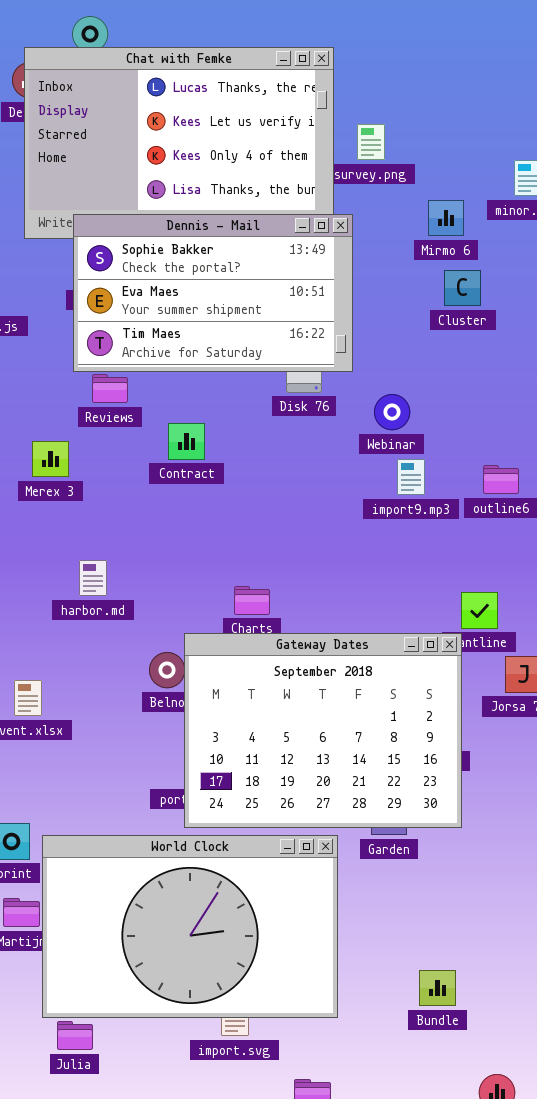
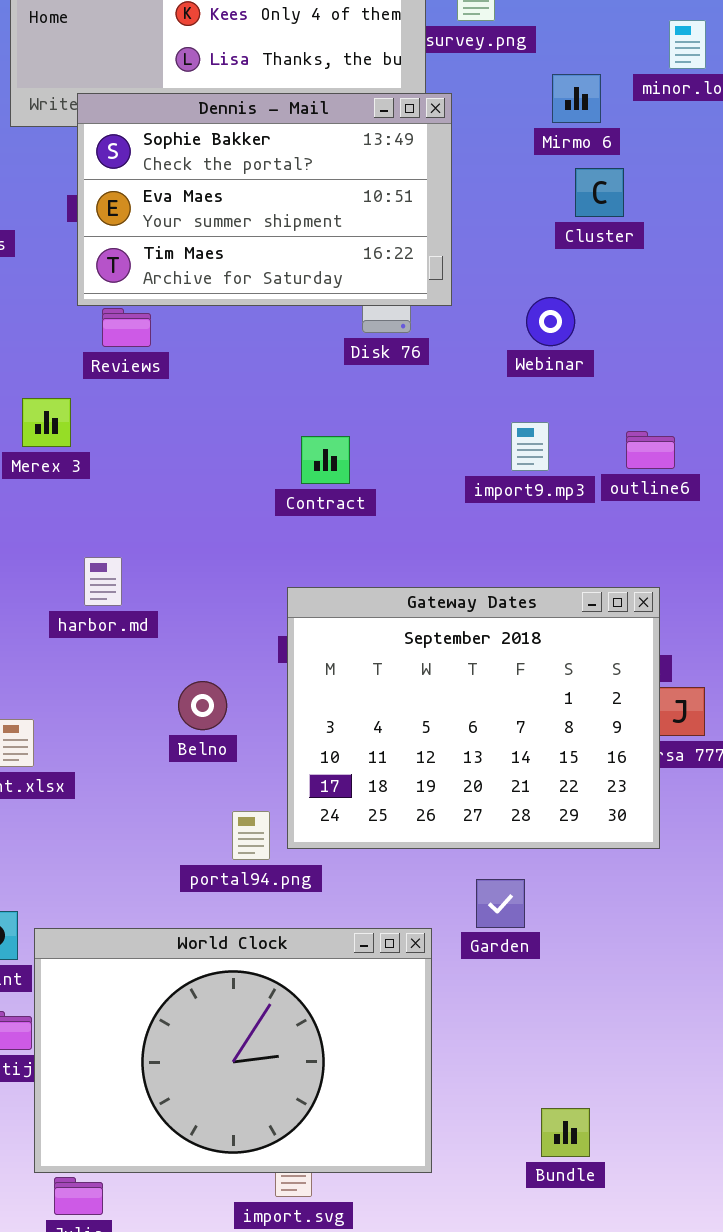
Webinar: [374,394,410,430] -> [526,297,575,346], moved
Contract: [168,423,205,460] -> [301,436,350,484], moved
Gateway Dates: [184,633,462,828] -> [287,587,660,849], moved

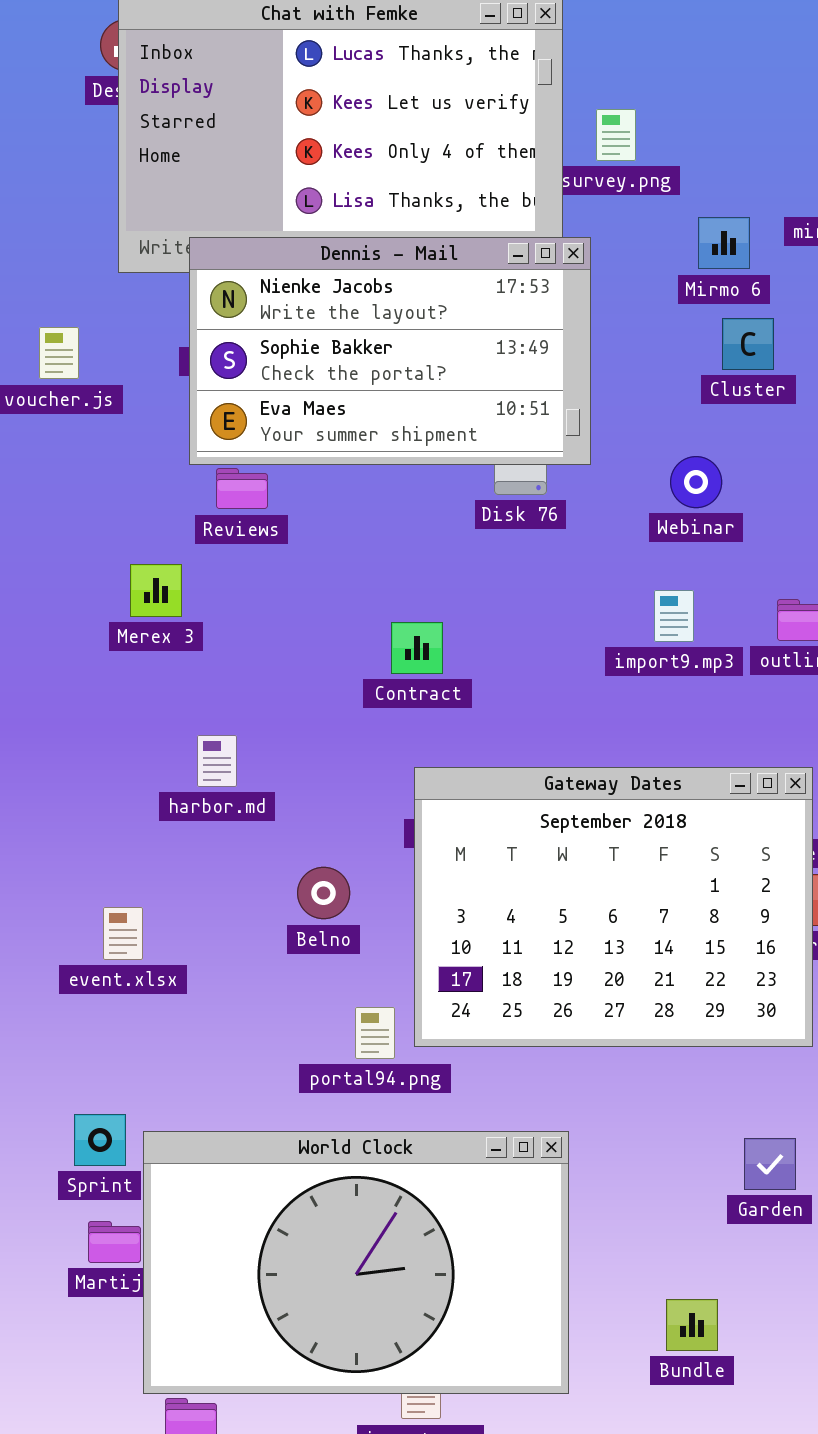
Dennis - Mail: [77,93,452,306] -> [189,237,591,465], scrolled up 1 row
Contract: [301,436,350,484] -> [391,622,443,674], moved
Garden: [476,879,525,928] -> [744,1138,796,1190], moved
Bundle: [541,1108,590,1157] -> [666,1299,718,1351], moved

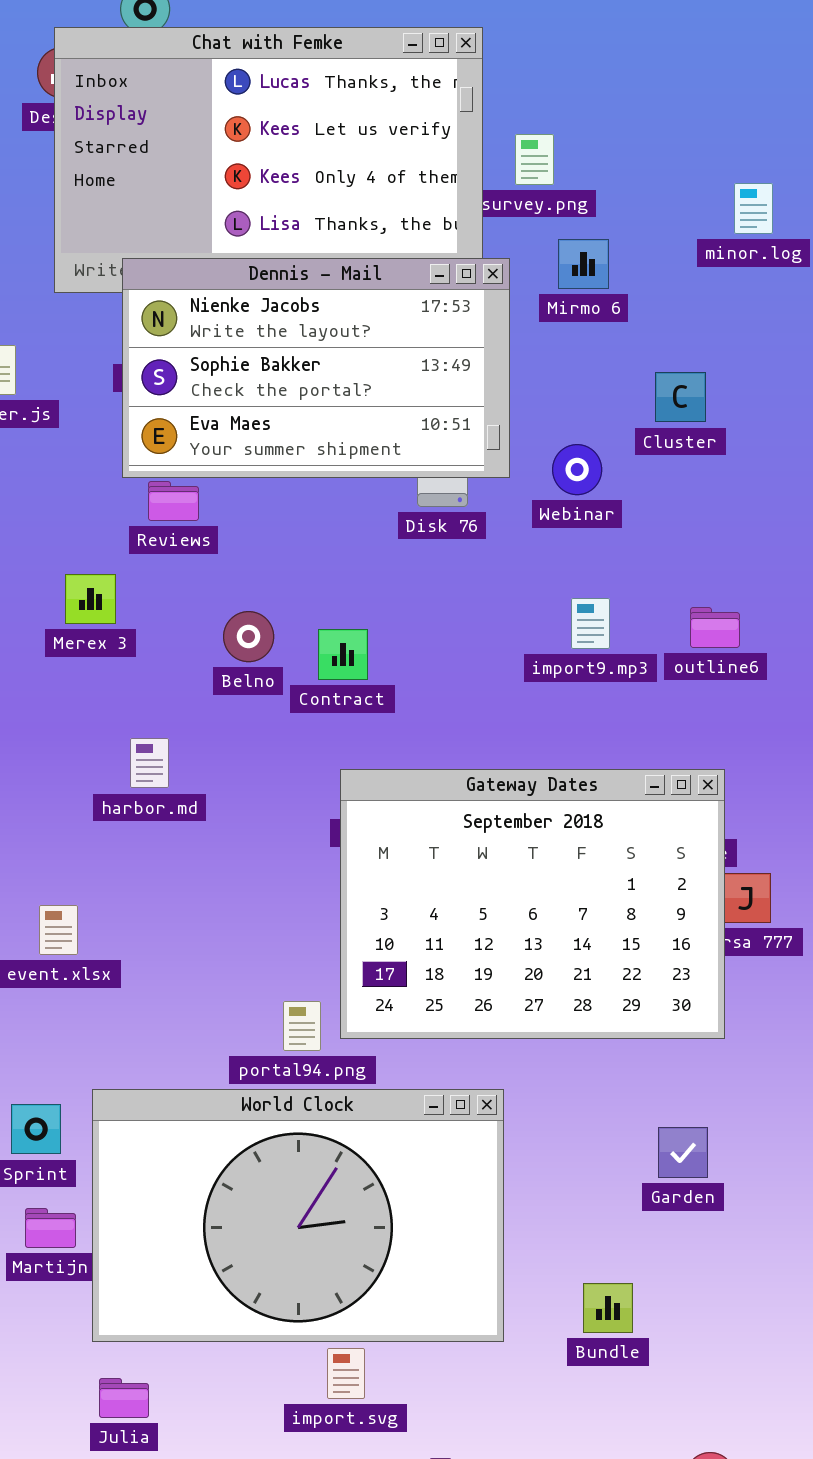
Mirmo 6: [698,217,750,269] -> [558,239,609,289], moved
Cluster: [722,318,774,370] -> [655,372,706,422], moved
Webinar: [670,456,722,508] -> [552,444,602,495], moved
Belno: [297,867,350,919] -> [223,611,274,662], moved
World Clock: [143,1131,569,1394] -> [92,1089,504,1342], moved

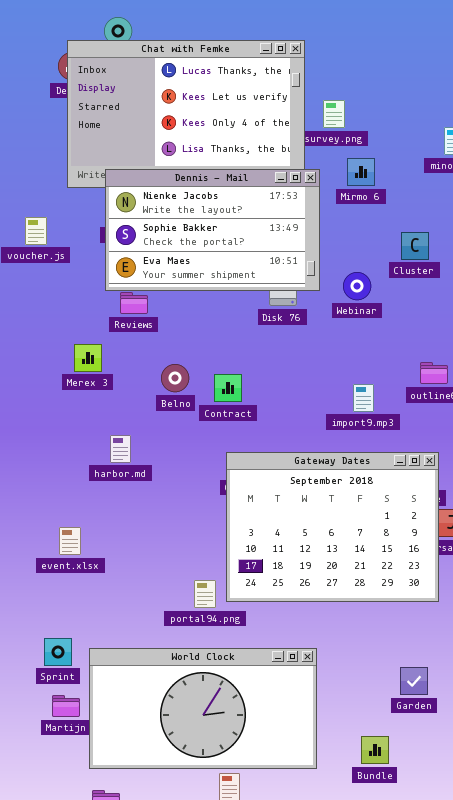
import9.mp3: [571,598,610,649] -> [353,384,374,412], moved
World Clock: [92,1089,504,1342] -> [89,648,317,769], resized
Garden: [658,1127,708,1178] -> [400,667,428,695], moved

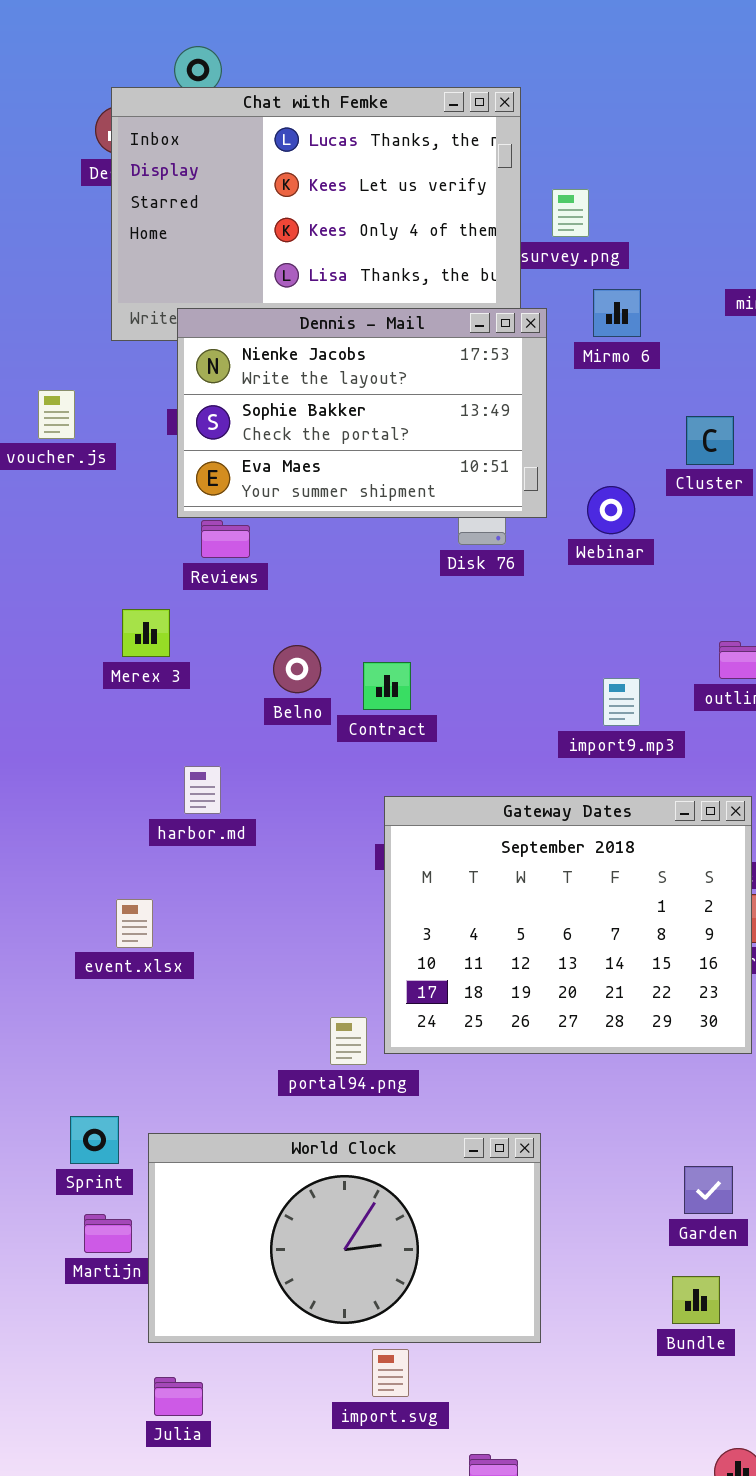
event.xlsx: [59,527,81,555] -> [116,899,153,948], moved
Bundle: [361,736,389,764] -> [672,1276,720,1324], moved

